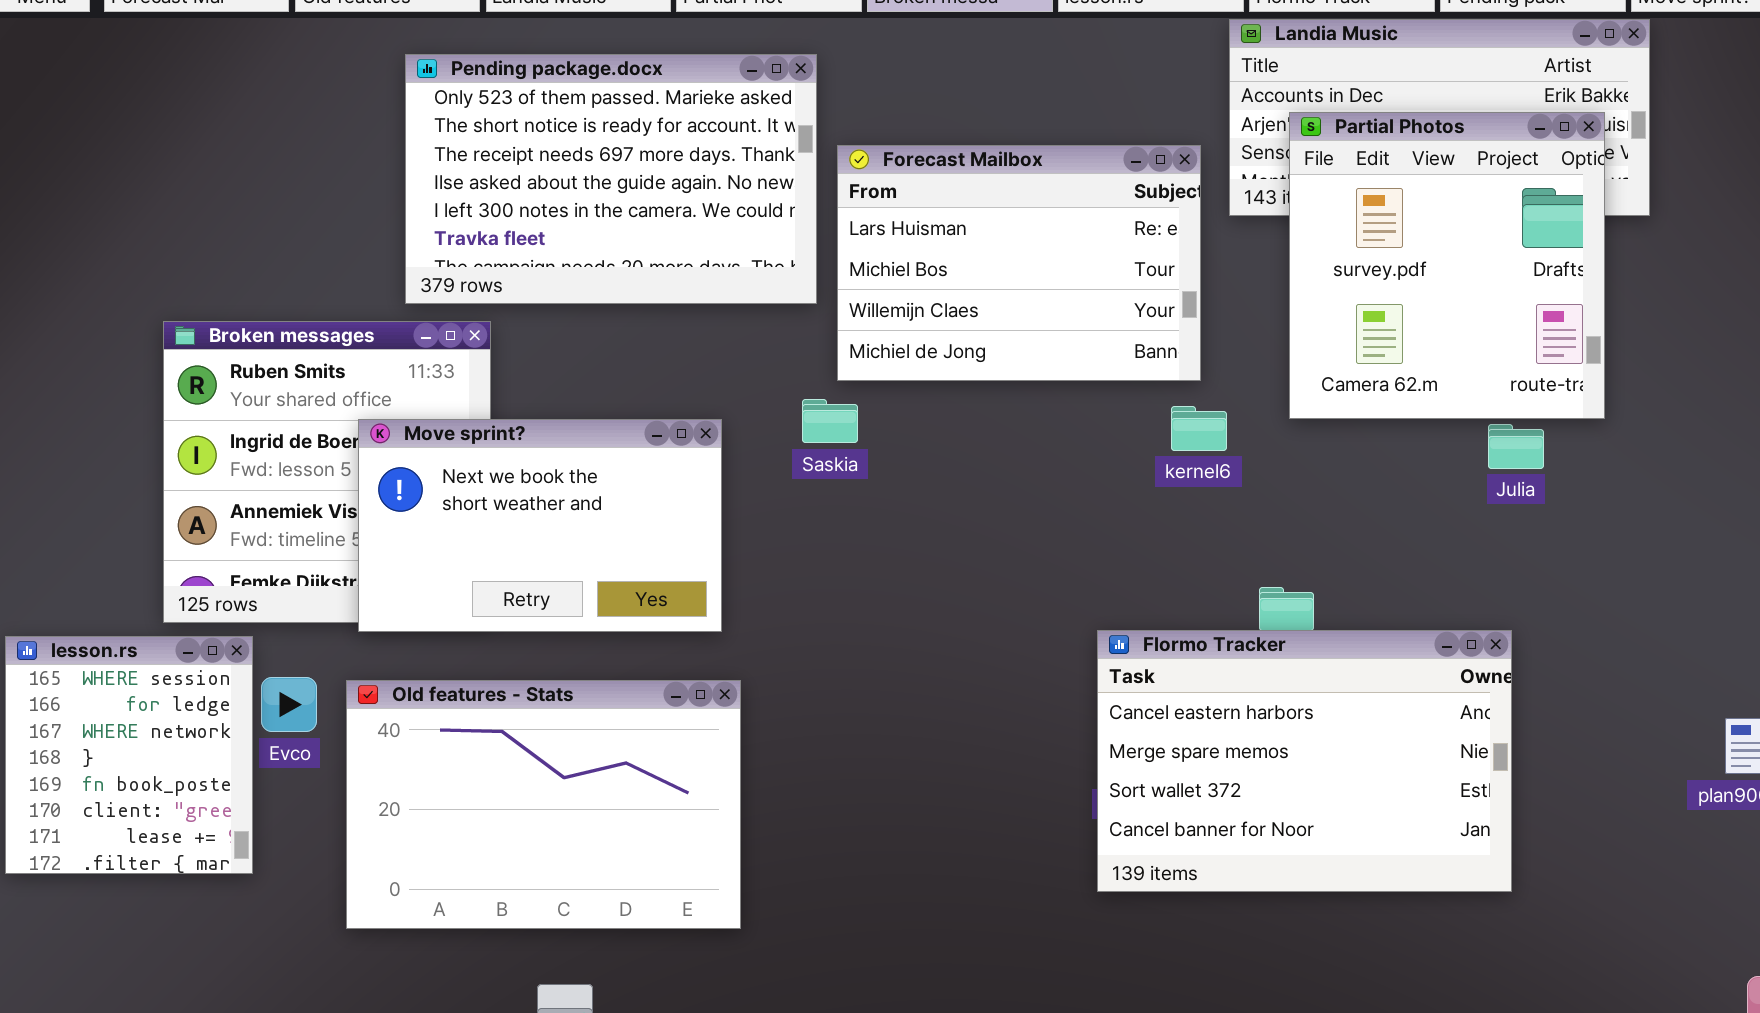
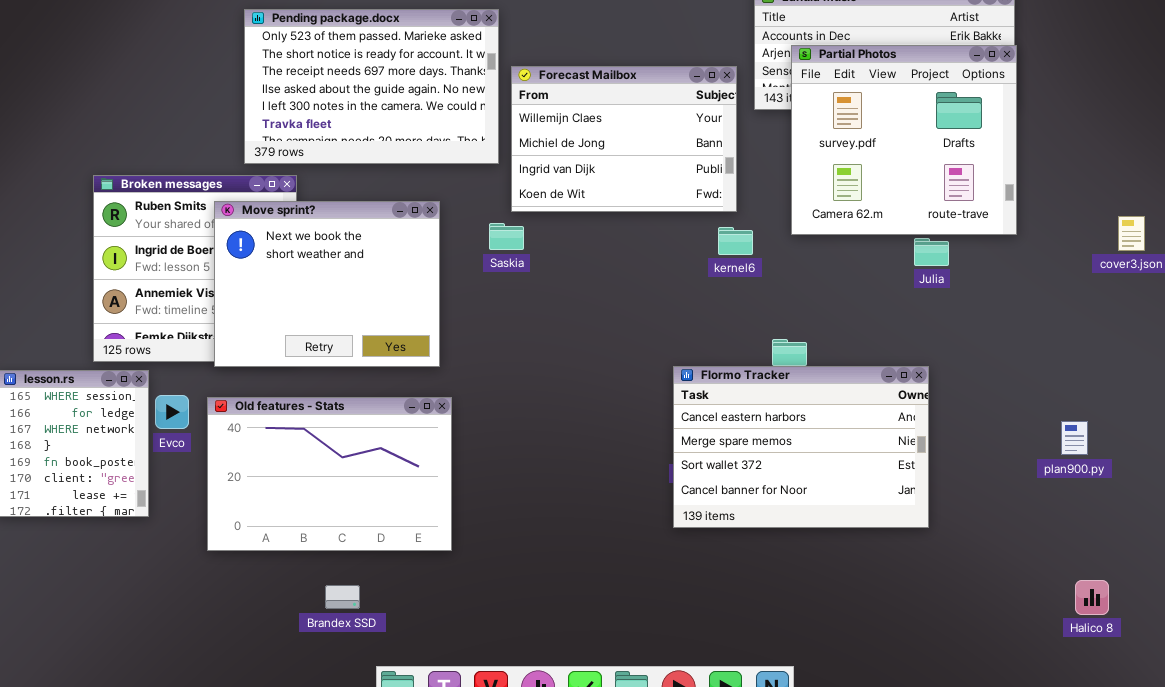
Partial Photos: [1289,112,1605,419] -> [791,45,1017,235], resized
Forecast Mailbox: [837,145,1201,381] -> [511,66,737,212], scrolled down 2 rows
Move sprint?: [358,419,722,632] -> [214,201,440,367], resized

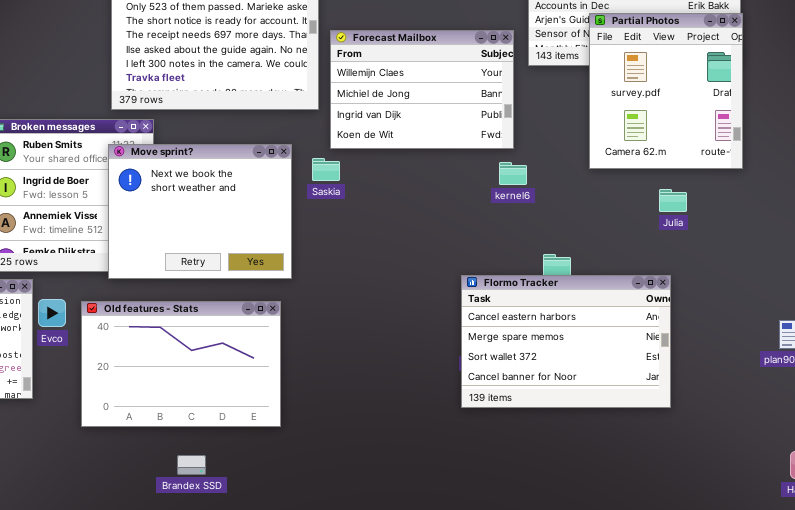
Partial Photos: [791,45,1017,235] -> [589,13,743,169], resized
Move sprint?: [214,201,440,367] -> [108,144,292,279], moved
Julia: [914,238,949,266] -> [659,189,687,212], moved

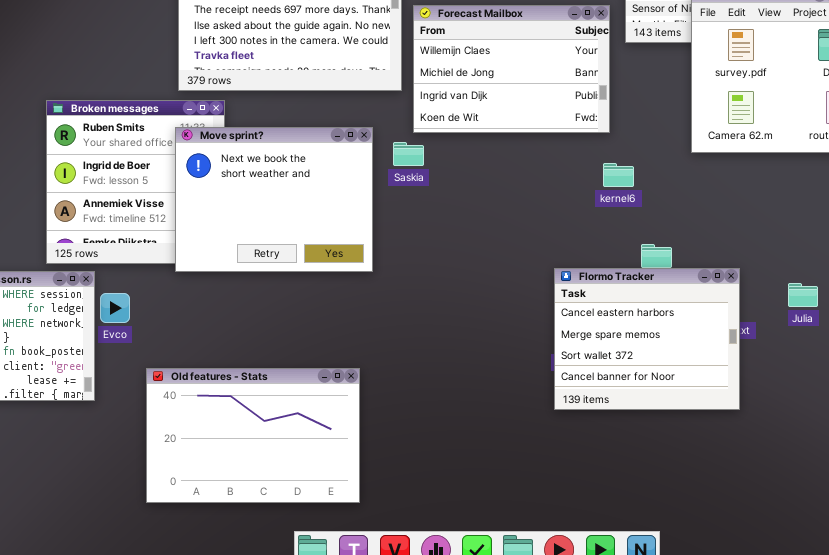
kernel6: [499,162,527,185] -> [603,163,634,187], moved
Julia: [659,189,687,212] -> [788,283,818,307], moved
Flormo Tracker: [461,275,671,408] -> [554,268,740,410], resized
Old features - Stats: [81,301,281,427] -> [146,368,360,503], moved

